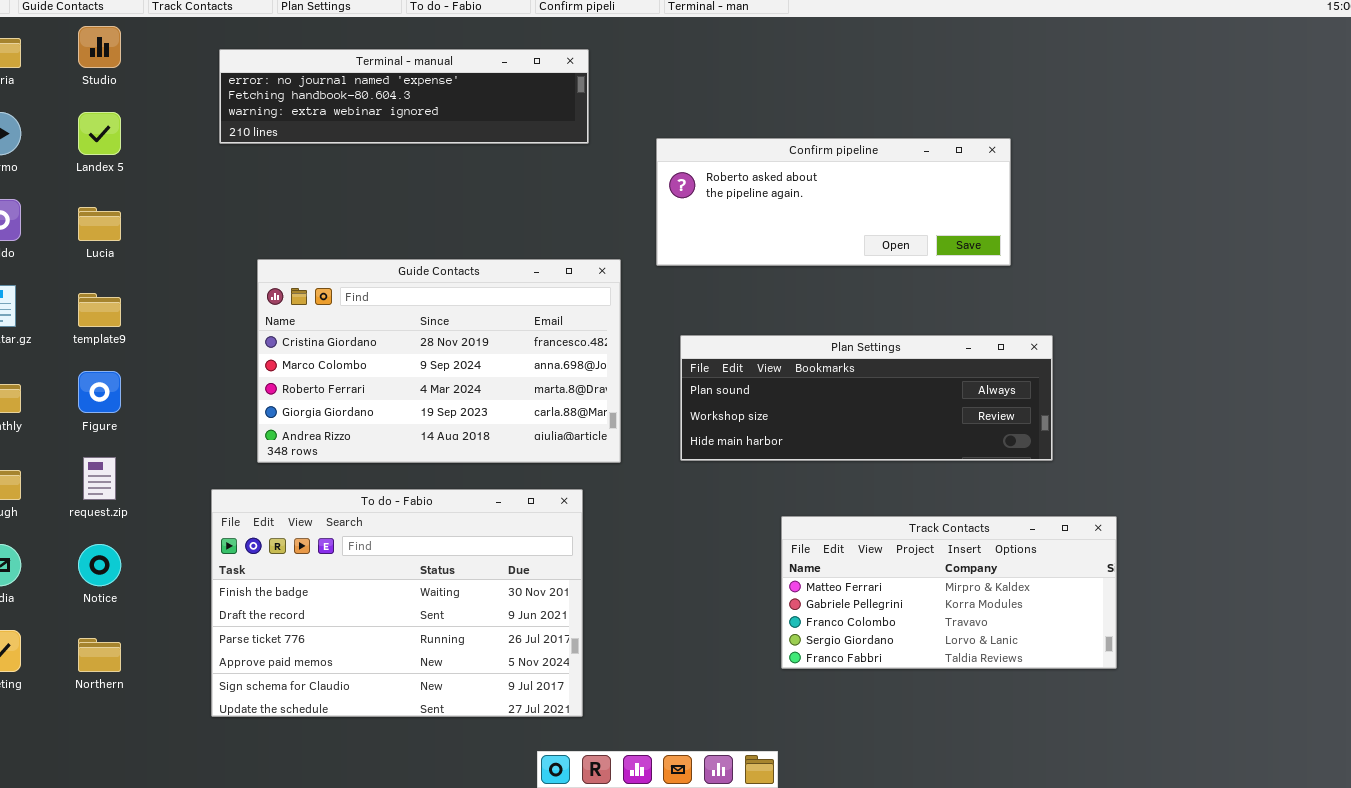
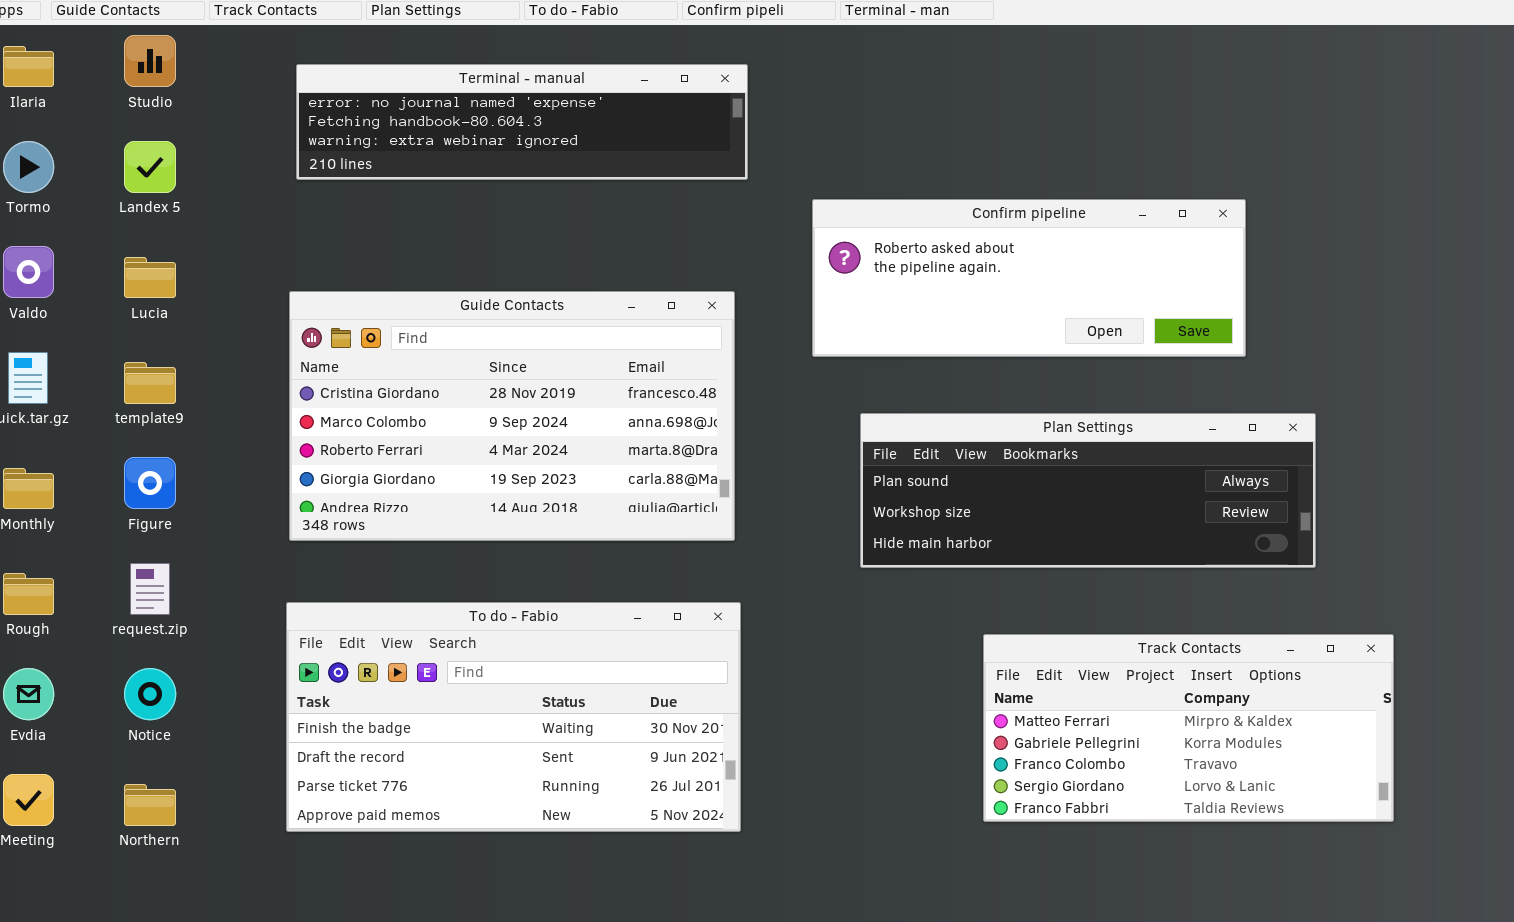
Confirm pipeline: [656,138,1011,266] -> [812,199,1246,357], moved
Guide Contacts: [257,259,621,463] -> [289,291,735,541], moved
To do - Fabio: [211,489,583,717] -> [286,602,741,832], resized

